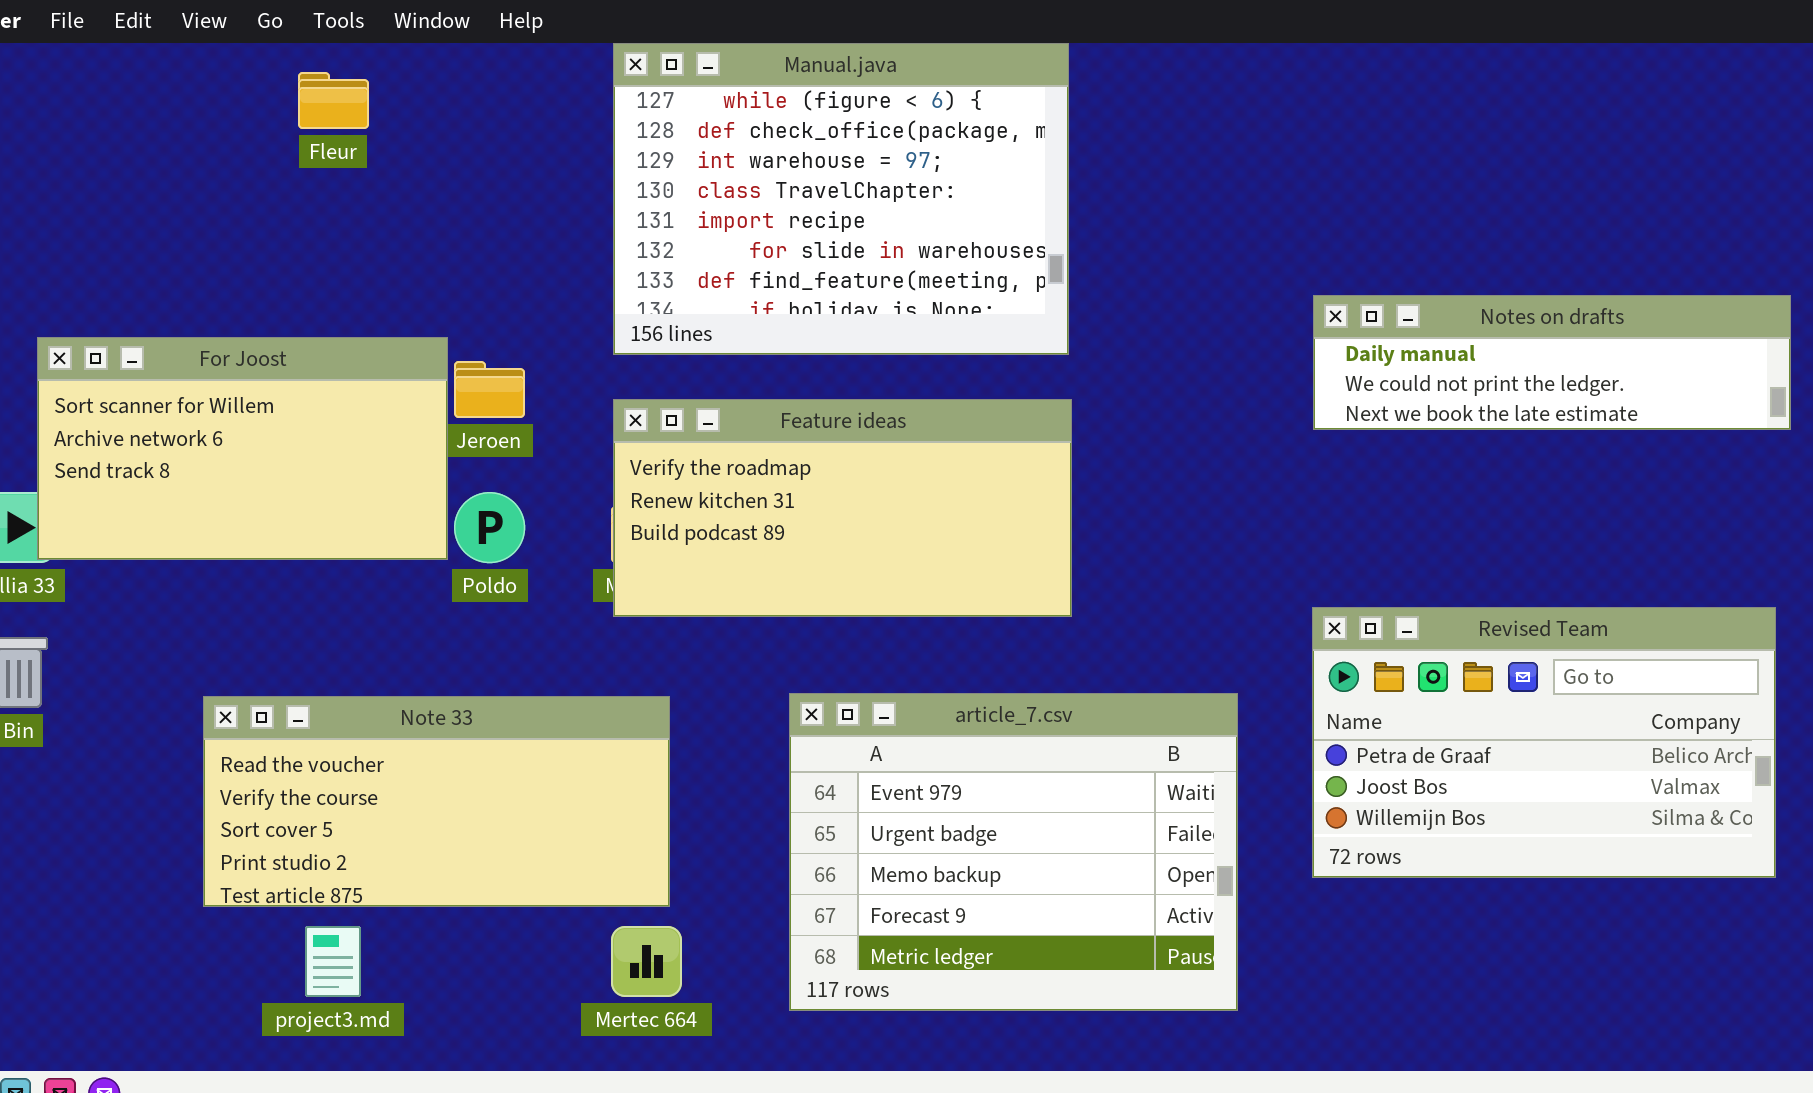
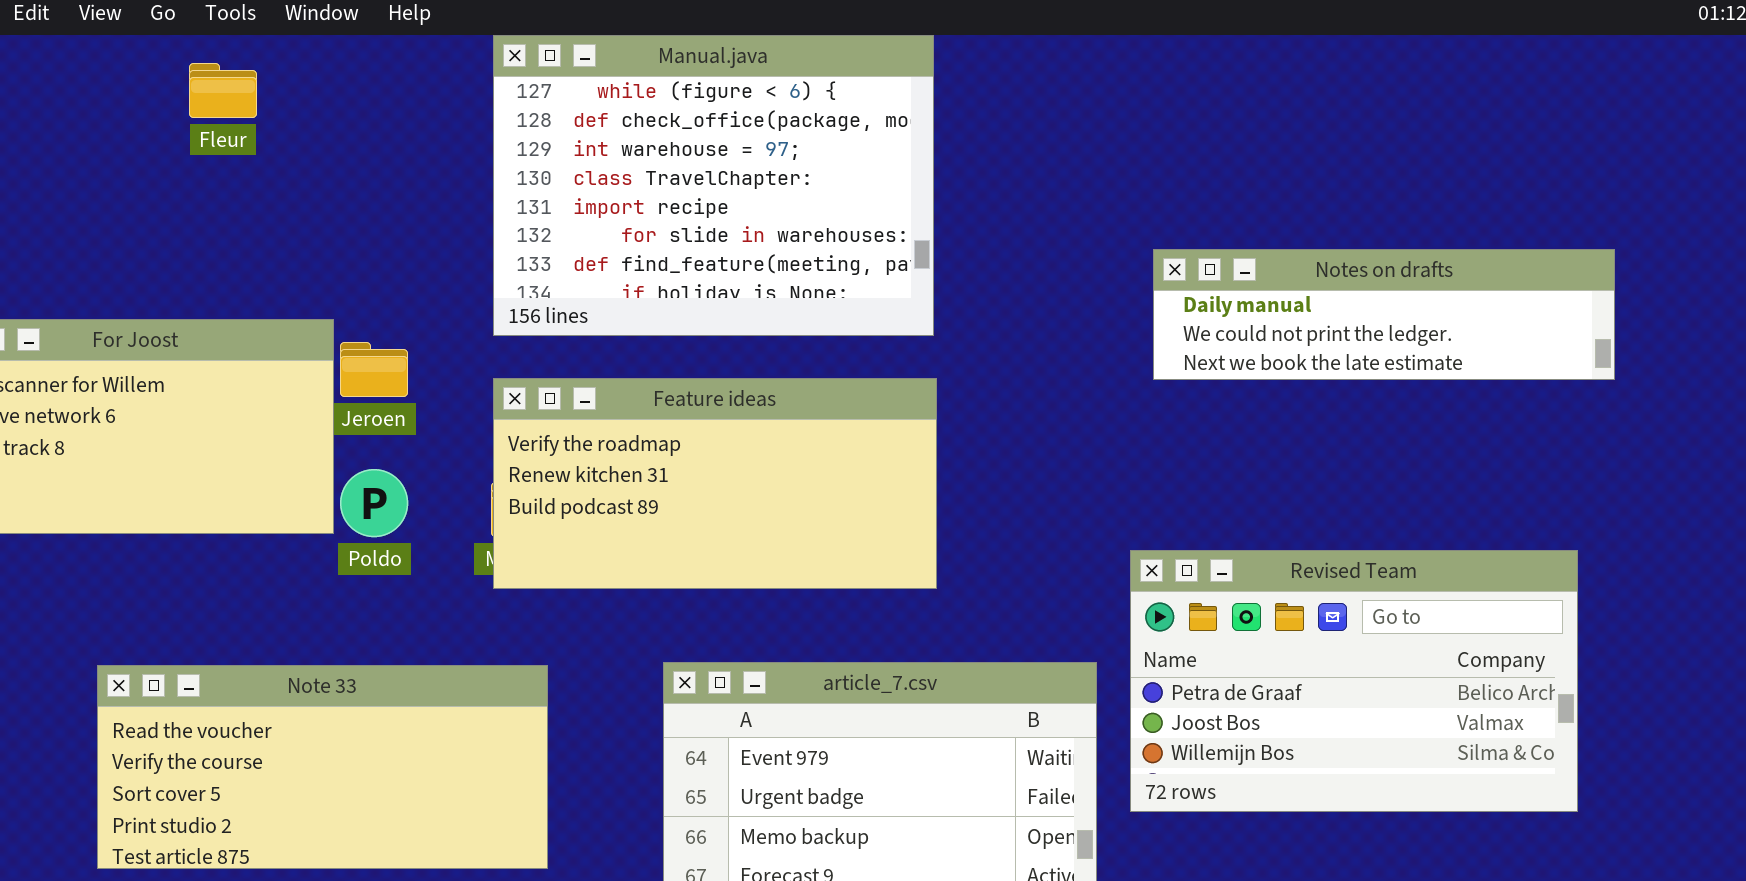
Notes on drafts: [1313,295,1791,430] -> [1153,249,1615,380], moved
Revised Team: [1312,607,1776,878] -> [1130,550,1578,812], moved

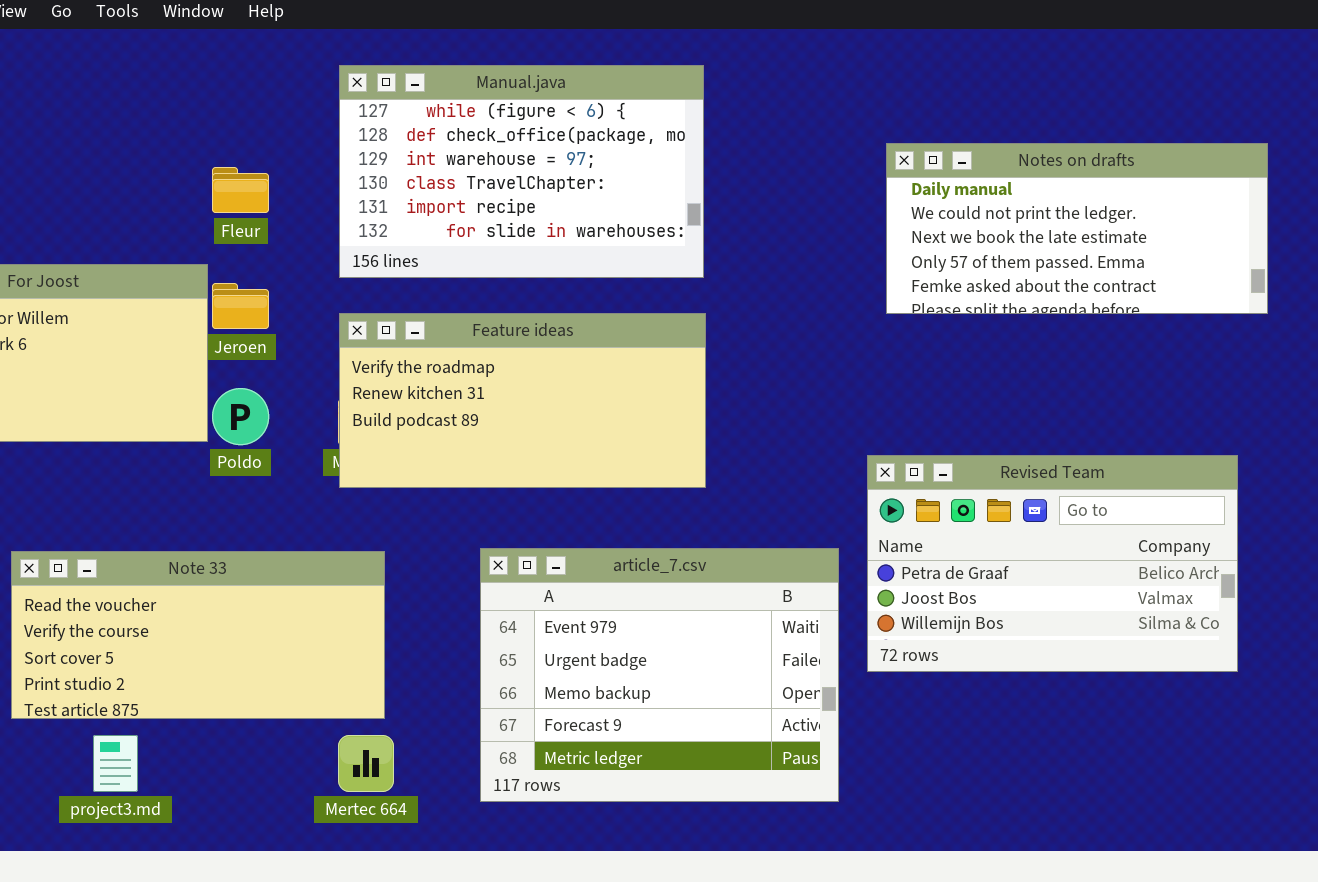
Manual.java: [493,35,934,336] -> [339,65,704,278], resized
Fleur: [189,63,257,118] -> [212,167,269,213], moved
Notes on drafts: [1153,249,1615,380] -> [886,143,1268,314], resized

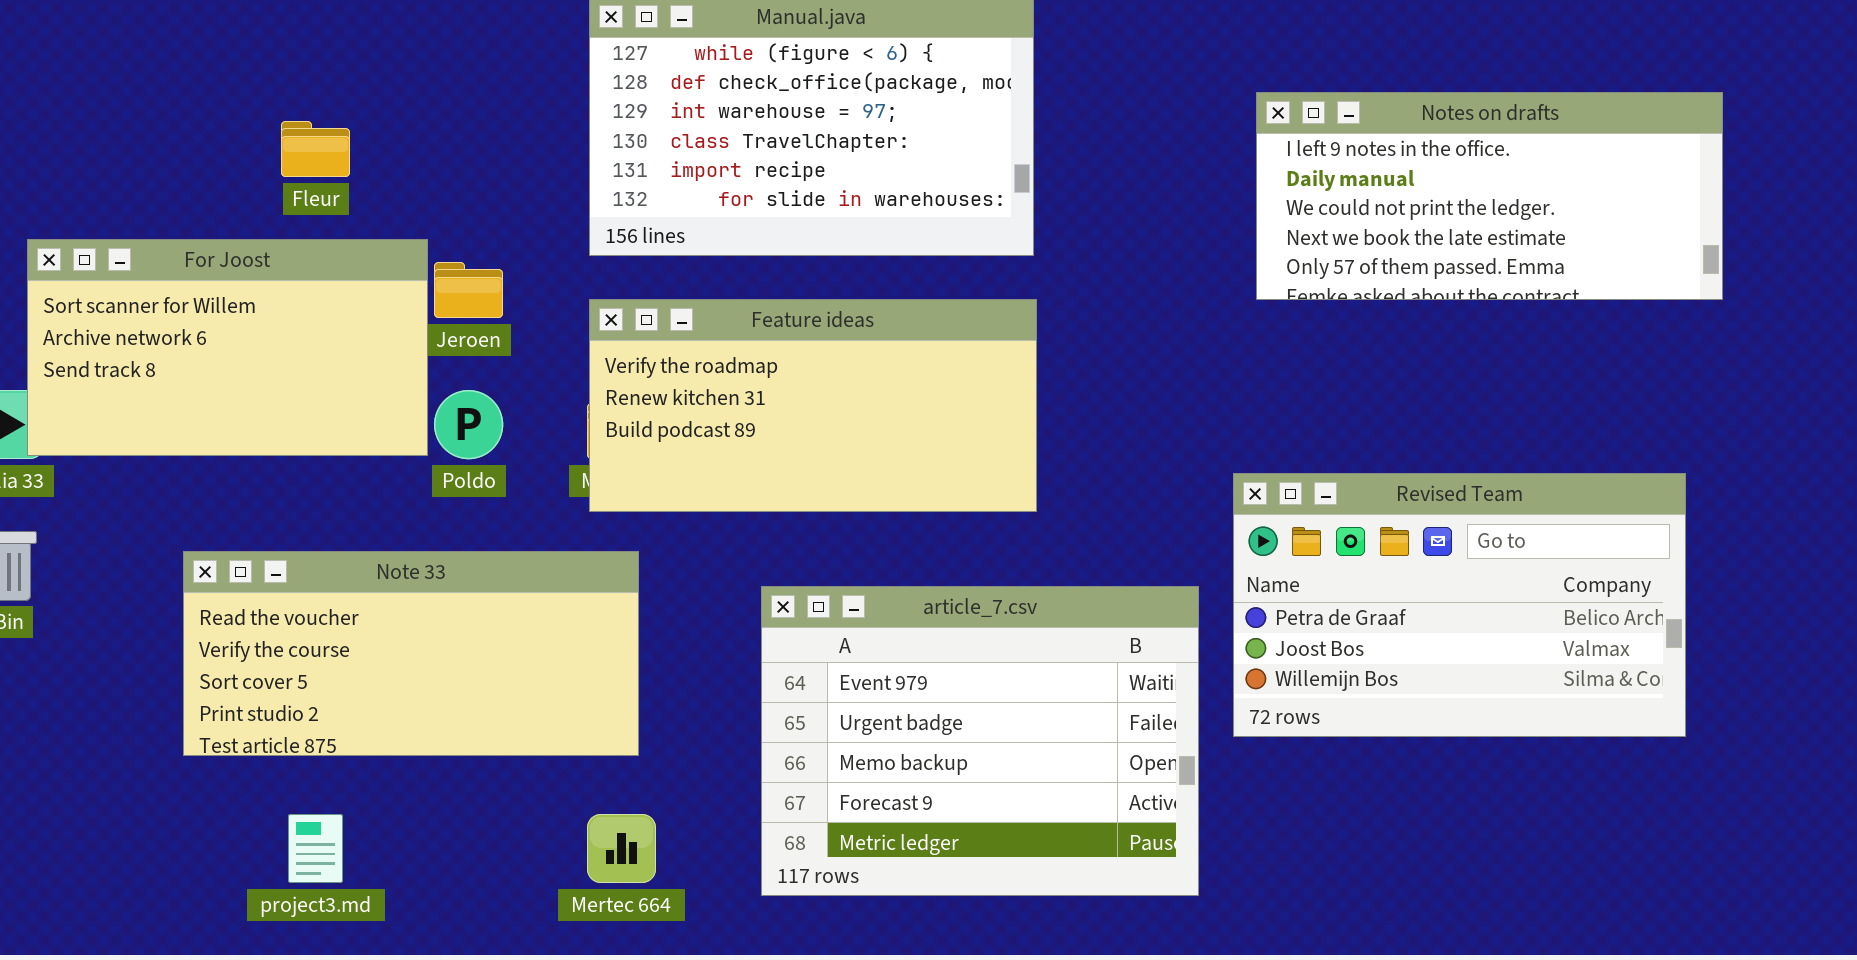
Notes on drafts: [886,143,1268,314] -> [1256,92,1723,300], scrolled up 1 row
Fleur: [212,167,269,213] -> [281,121,350,177], moved
Note 33: [11,551,385,719] -> [183,551,639,756], moved

